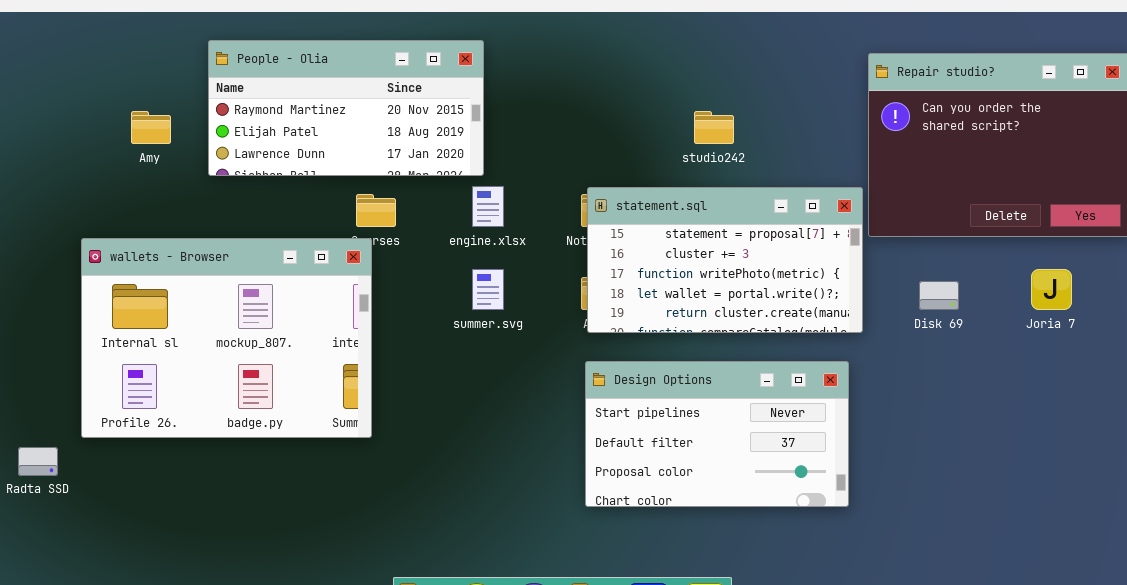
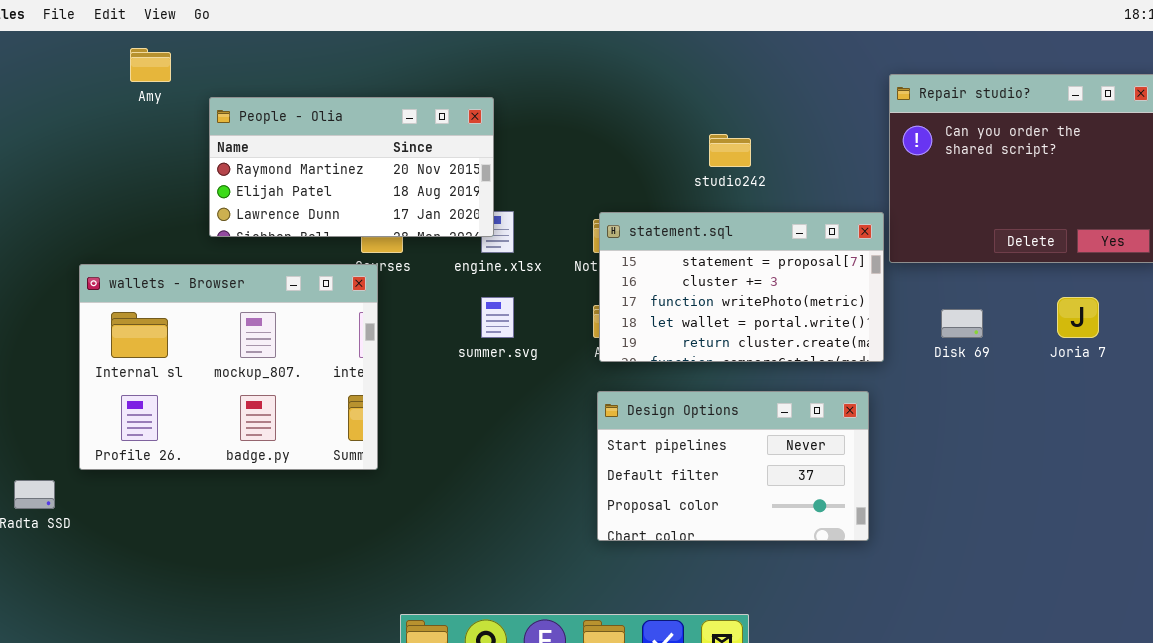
People - Olia: [208,40,484,176] -> [209,97,494,237], moved
Amy: [131,111,171,144] -> [130,48,171,82], moved

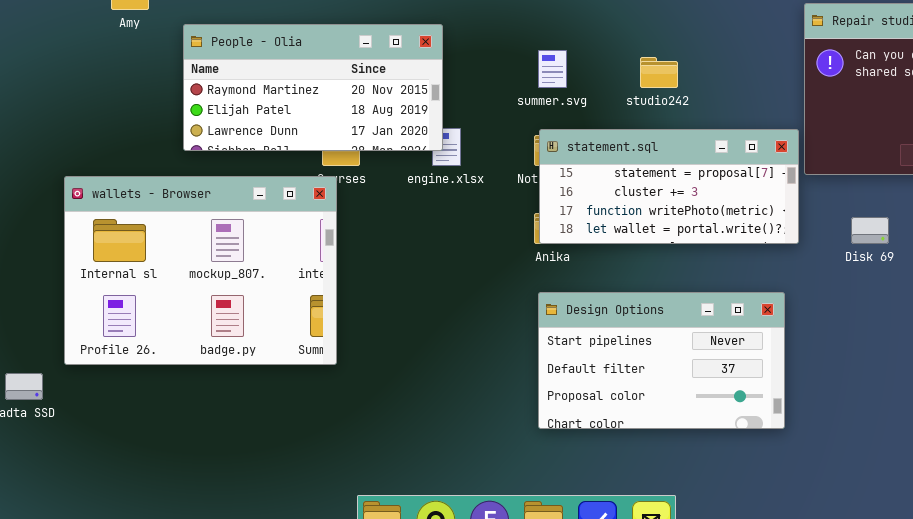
statement.sql: [599,212,884,362] -> [539,129,799,244], resized
summer.svg: [481,297,514,338] -> [538,50,567,88], moved

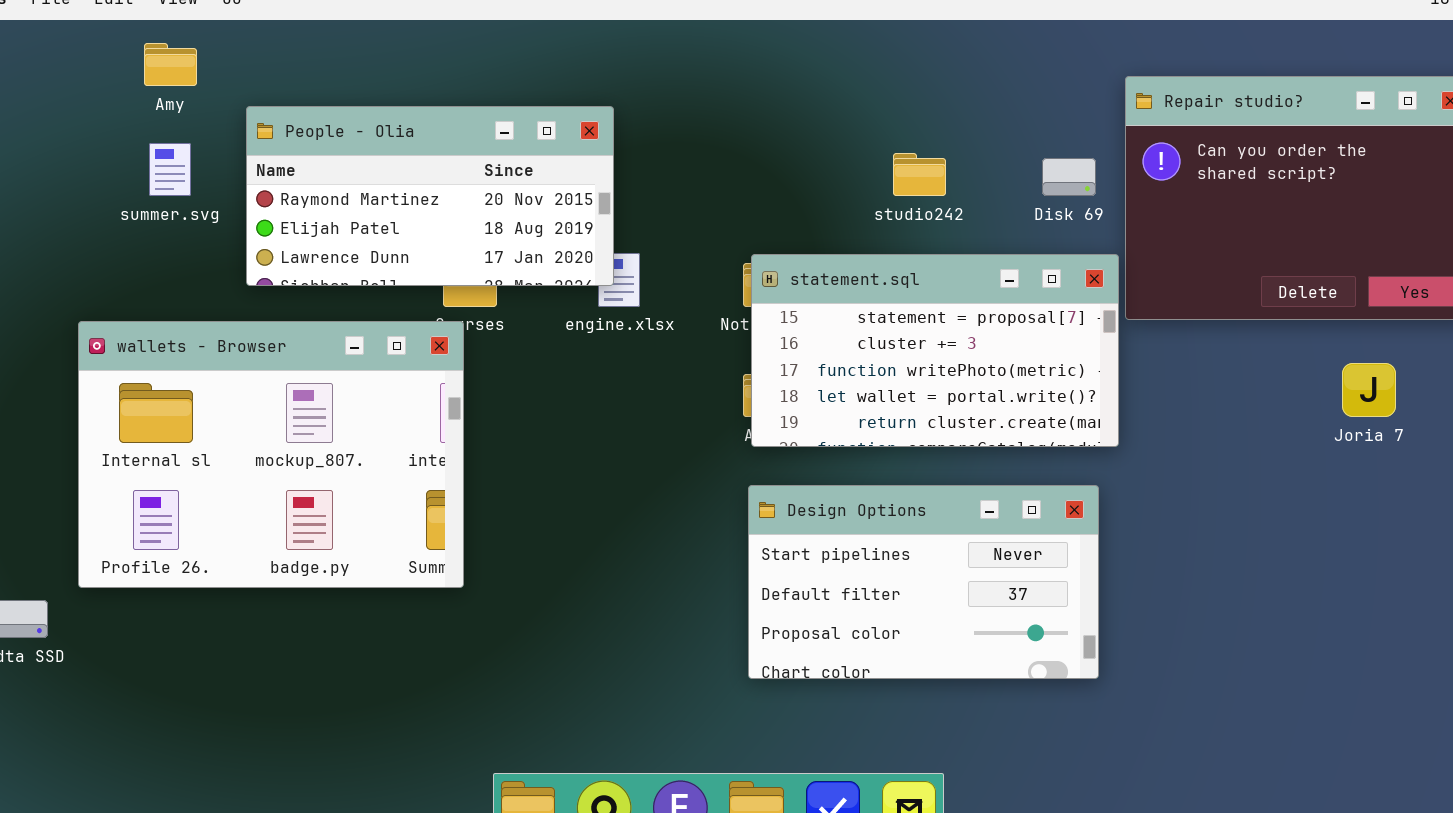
summer.svg: [538,50,567,88] -> [149,143,191,196], moved
statement.sql: [539,129,799,244] -> [751,254,1119,447], resized
Disk 69: [851,217,889,244] -> [1042,158,1096,196], moved

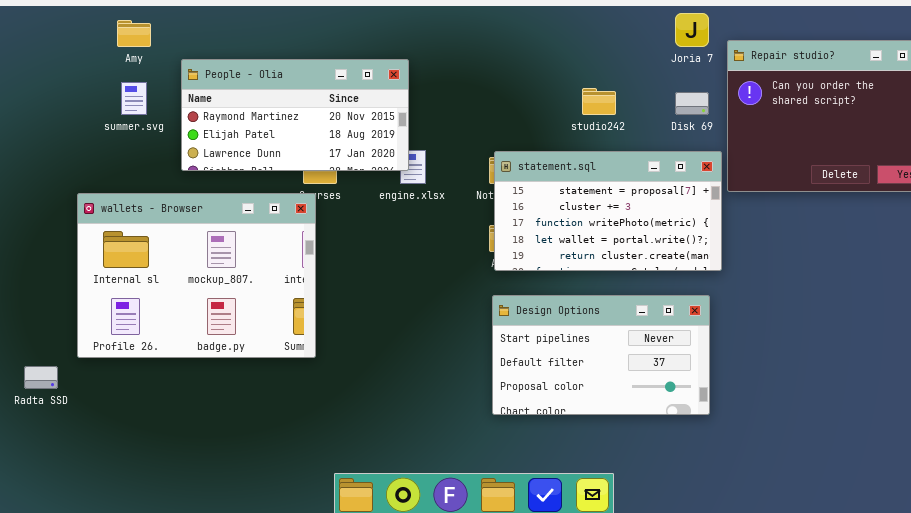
Joria 7: [1342,363,1396,417] -> [675,13,709,47], moved

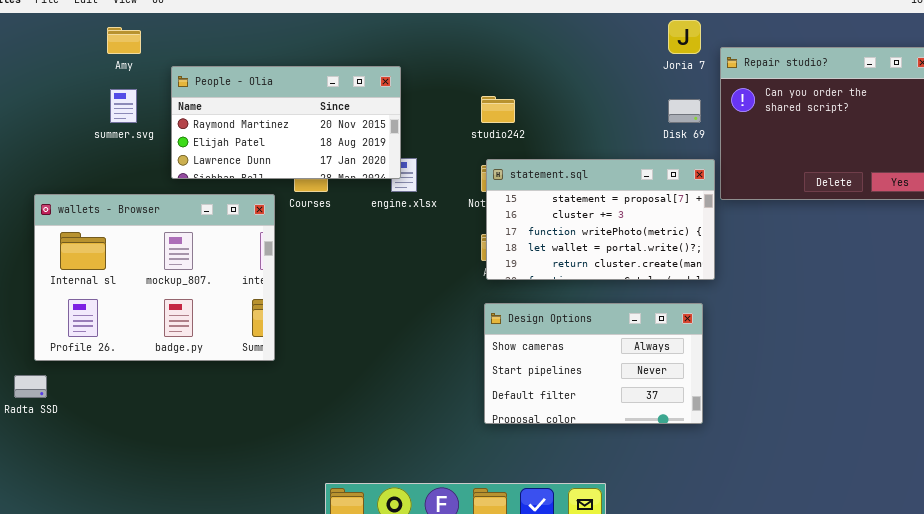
studio242: [582,88,616,115] -> [481,96,515,123], moved
wallets - Browser: [77,193,316,358] -> [34,194,275,361], moved
Design Options: [492,295,710,415] -> [484,303,703,424], scrolled up 1 row

